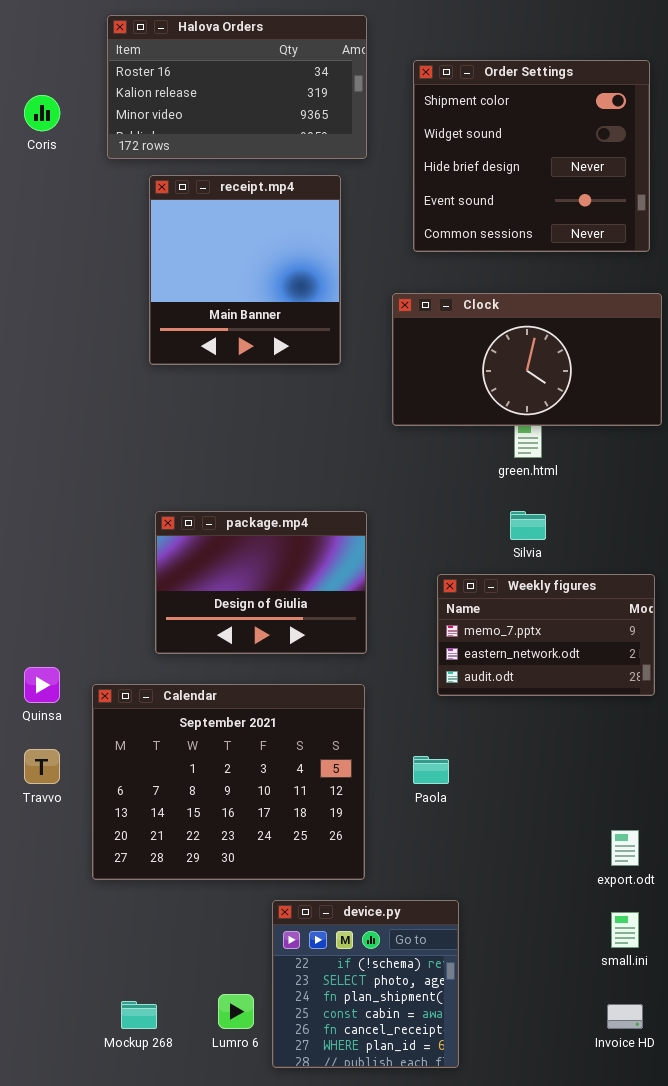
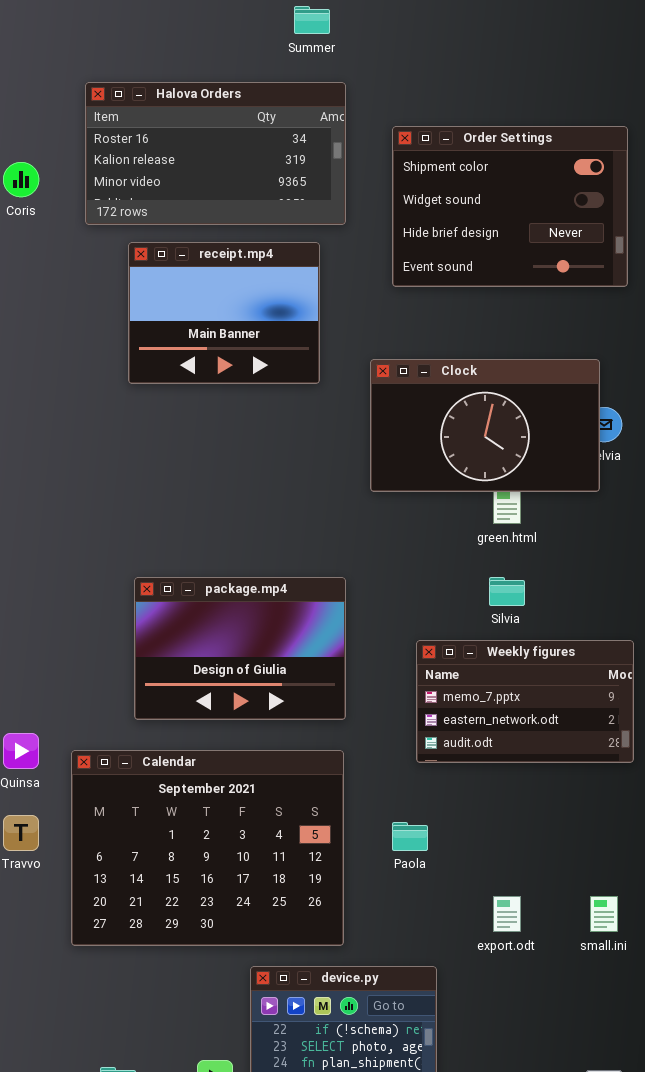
Order Settings: [413,60,650,252] -> [392,126,628,287], resized
receipt.mp4: [149,175,341,365] -> [128,242,320,384], resized
Clock: [392,293,662,426] -> [370,359,600,492], resized
export.odt: [611,830,639,866] -> [493,896,521,932], moved
small.ini: [611,912,639,948] -> [590,896,618,932], moved

